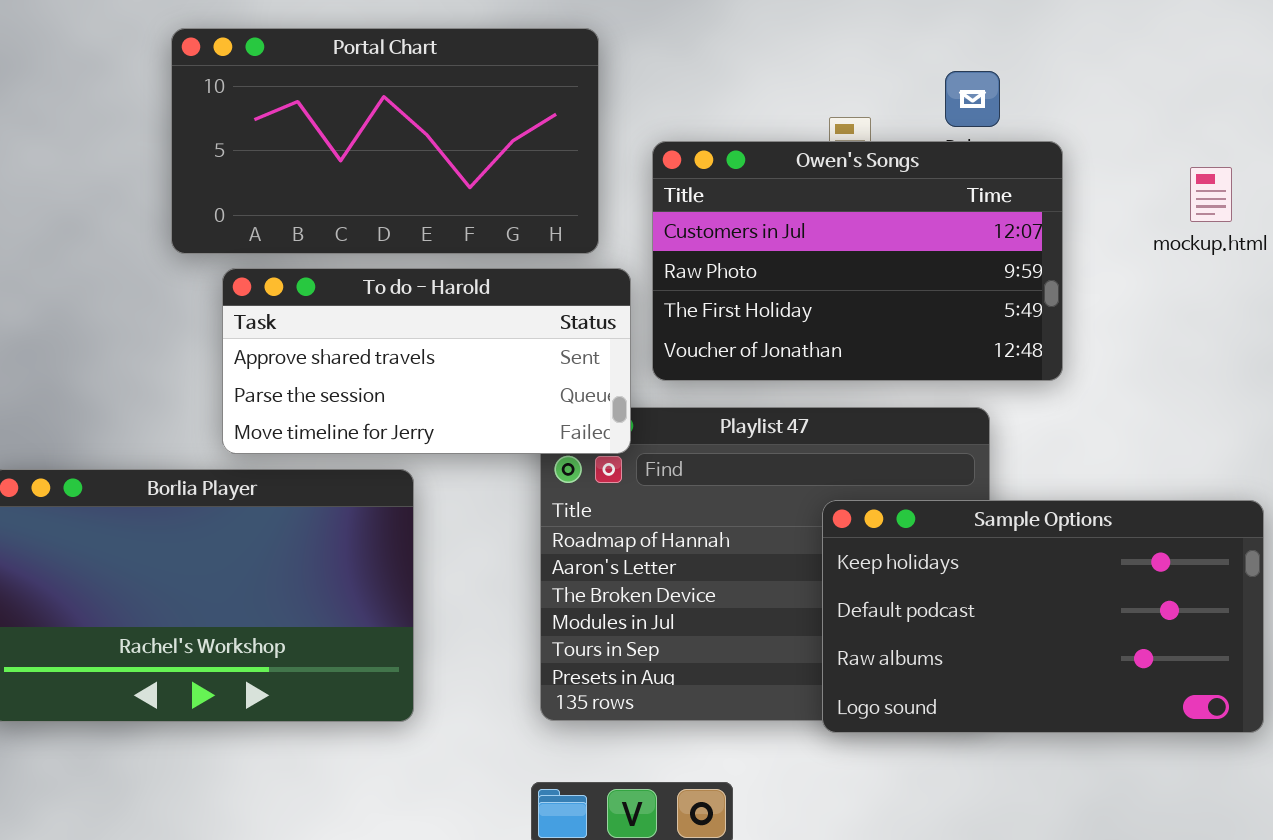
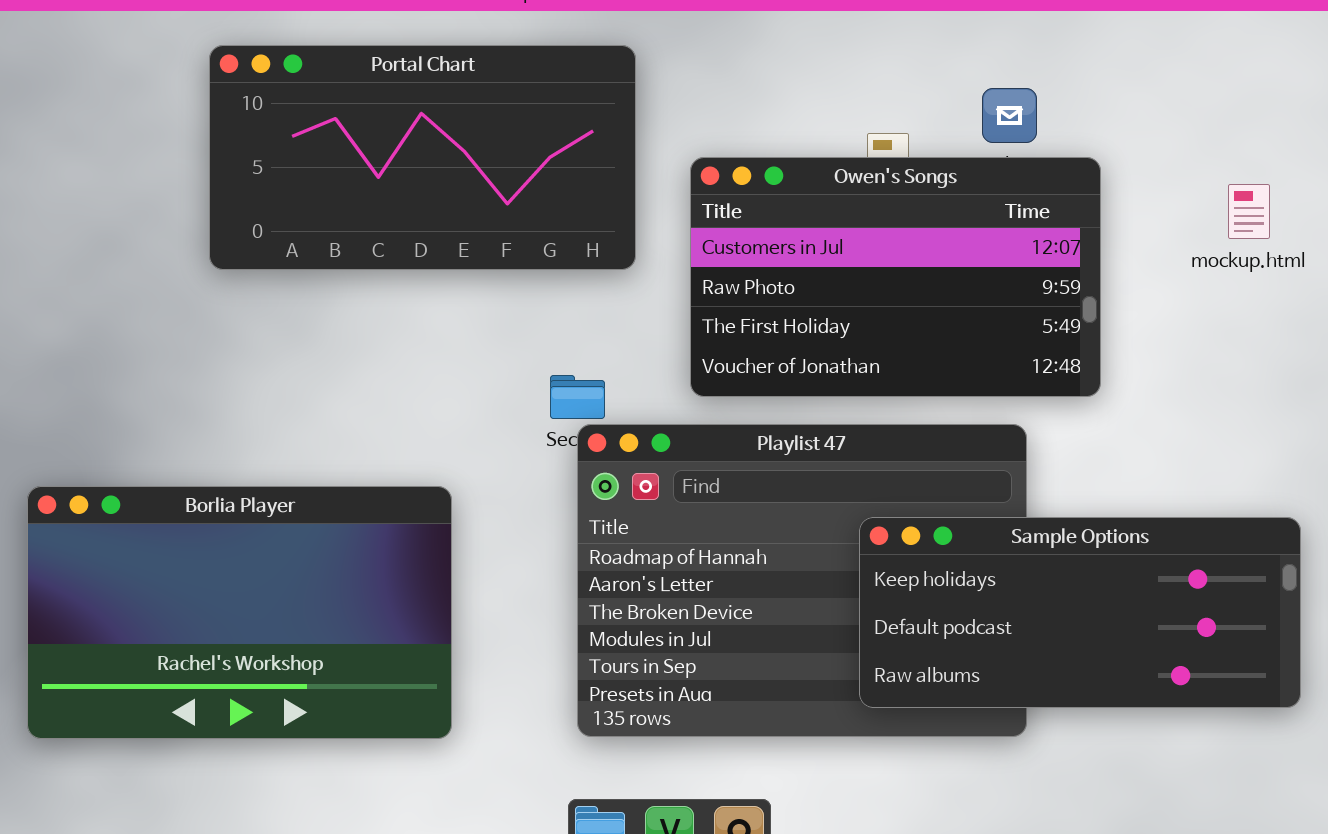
To do - Harold: [222,268,631,454] -> none, closed
Sample Options: [822,500,1264,733] -> [859,517,1301,708], resized

